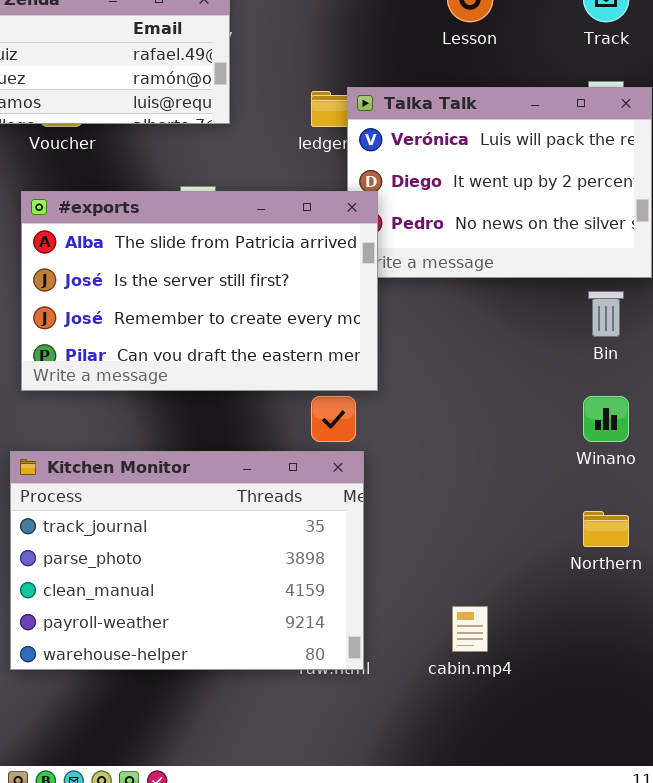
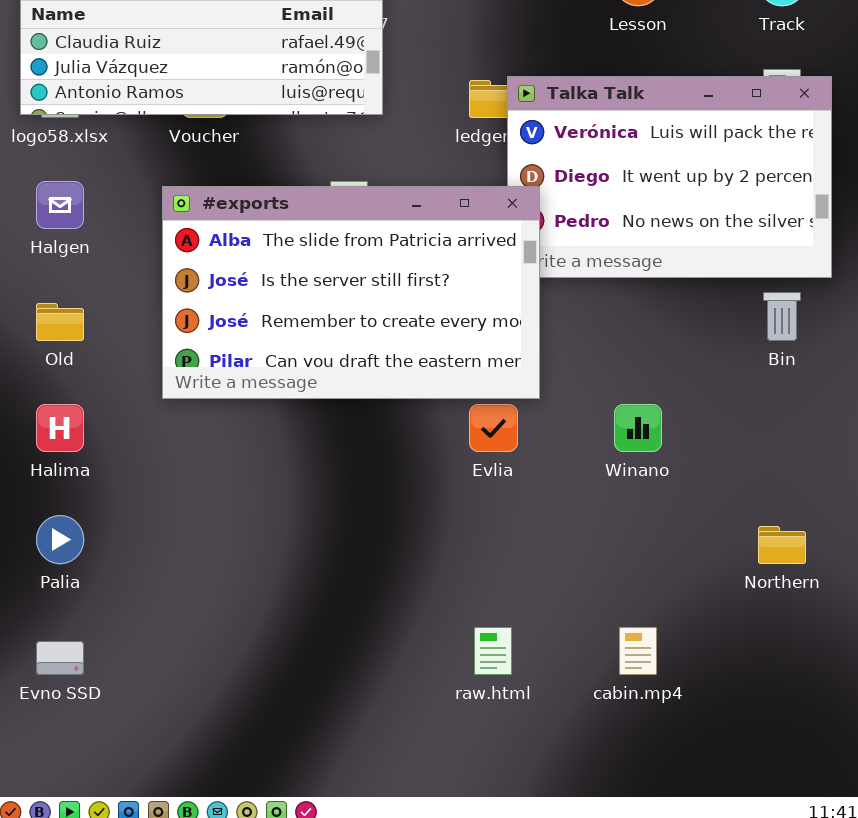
Winano: [583,396,629,442] -> [614,404,662,452], moved
Kitchen Monitor: [10,451,364,670] -> none, closed

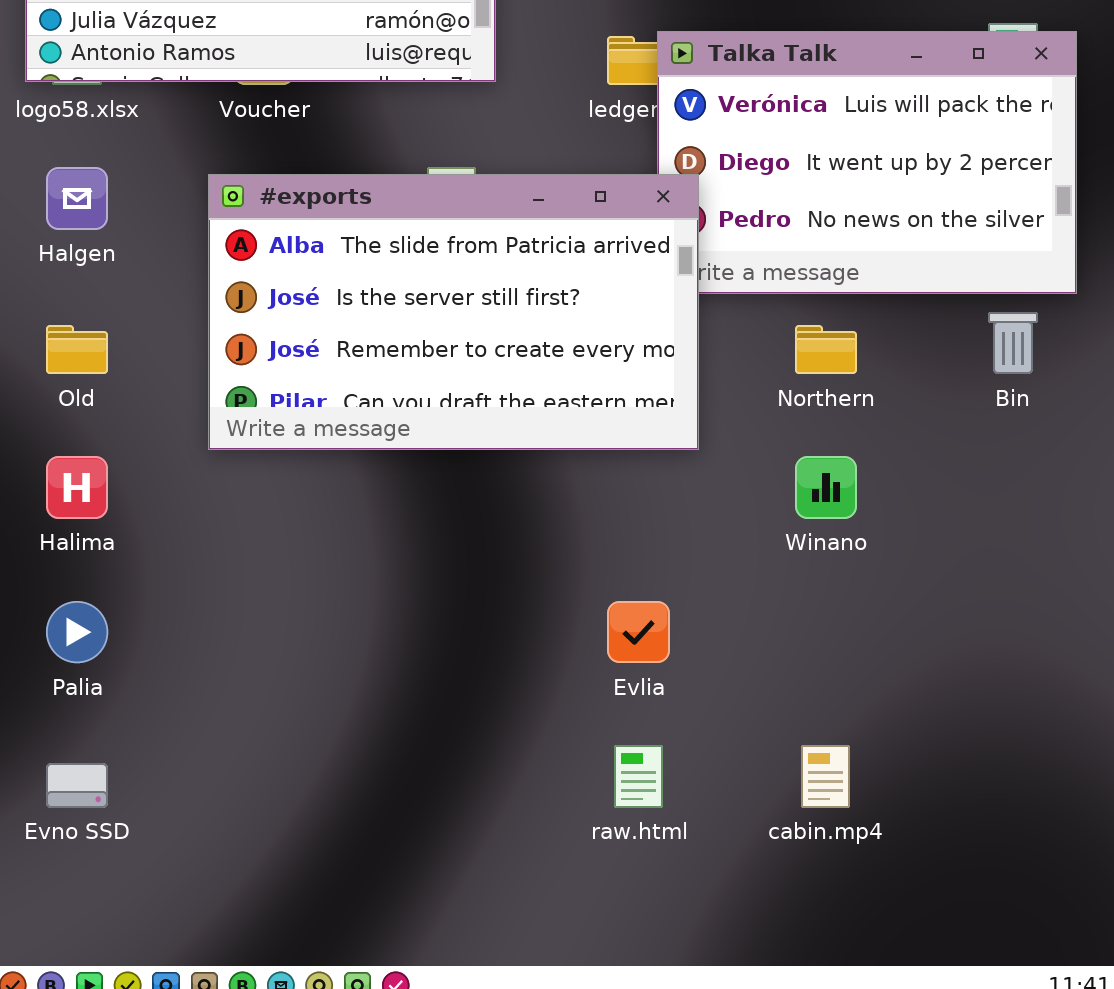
Evlia: [469,404,518,452] -> [607,601,670,663], moved
Northern: [758,526,806,564] -> [795,325,857,374], moved

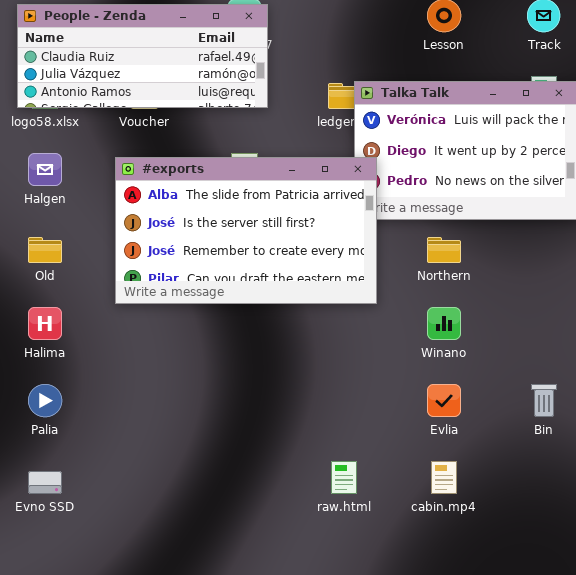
Bin: [988,312,1038,374] -> [531,384,557,417], moved
Evlia: [607,601,670,663] -> [427,384,461,417], moved

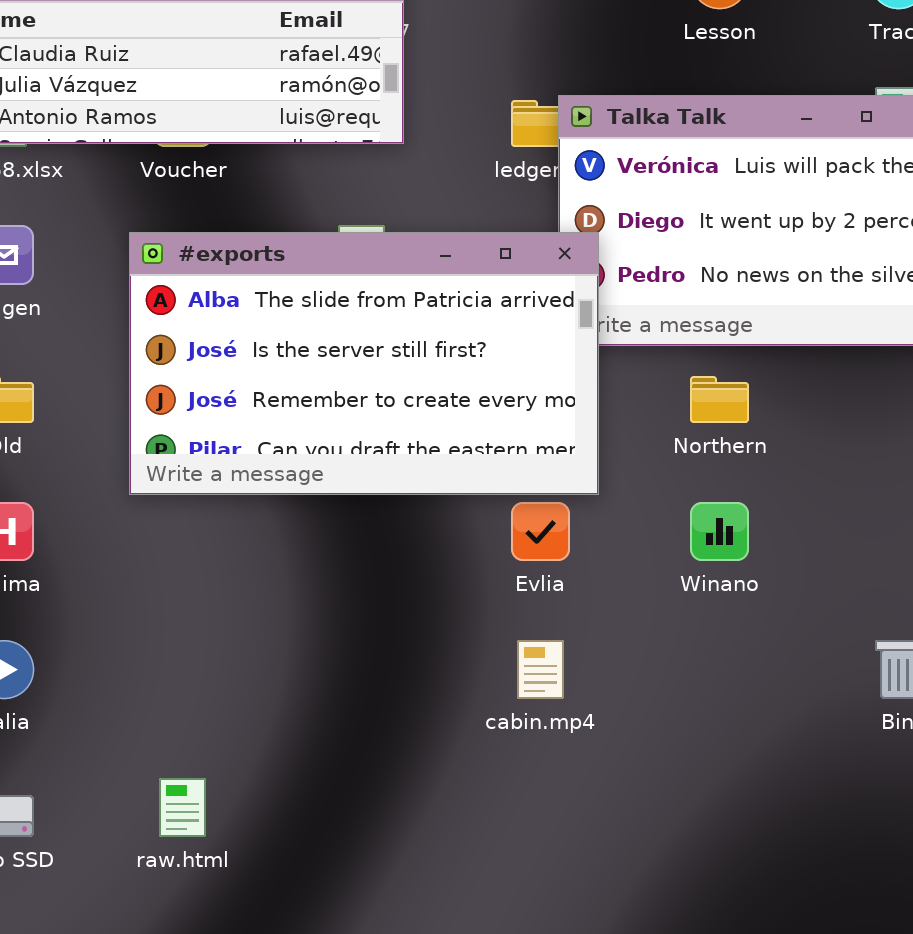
Evlia: [427,384,461,417] -> [511,502,570,561], moved
raw.html: [331,461,357,494] -> [159,778,206,837], moved
cabin.mp4: [431,461,457,494] -> [517,640,564,699], moved

